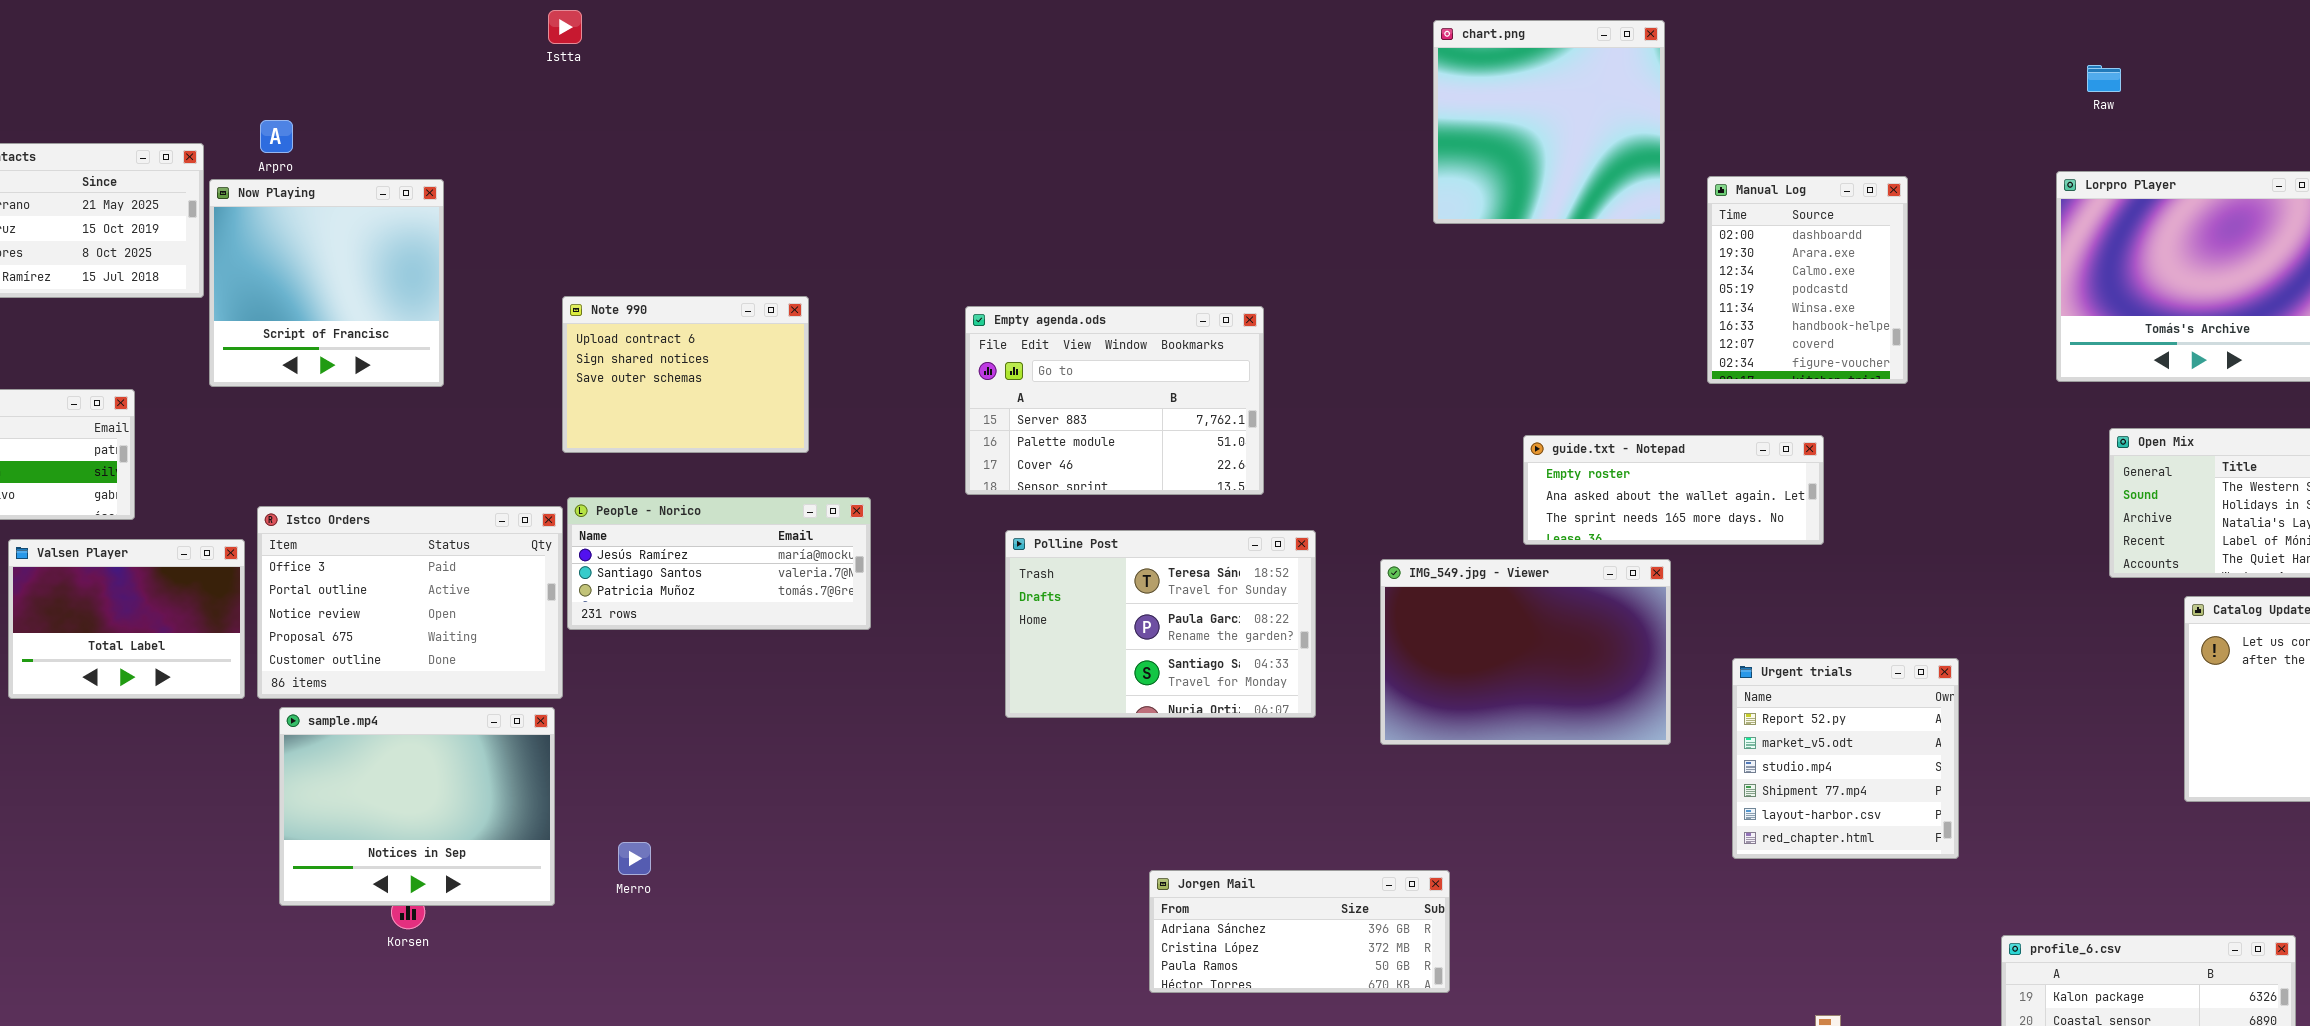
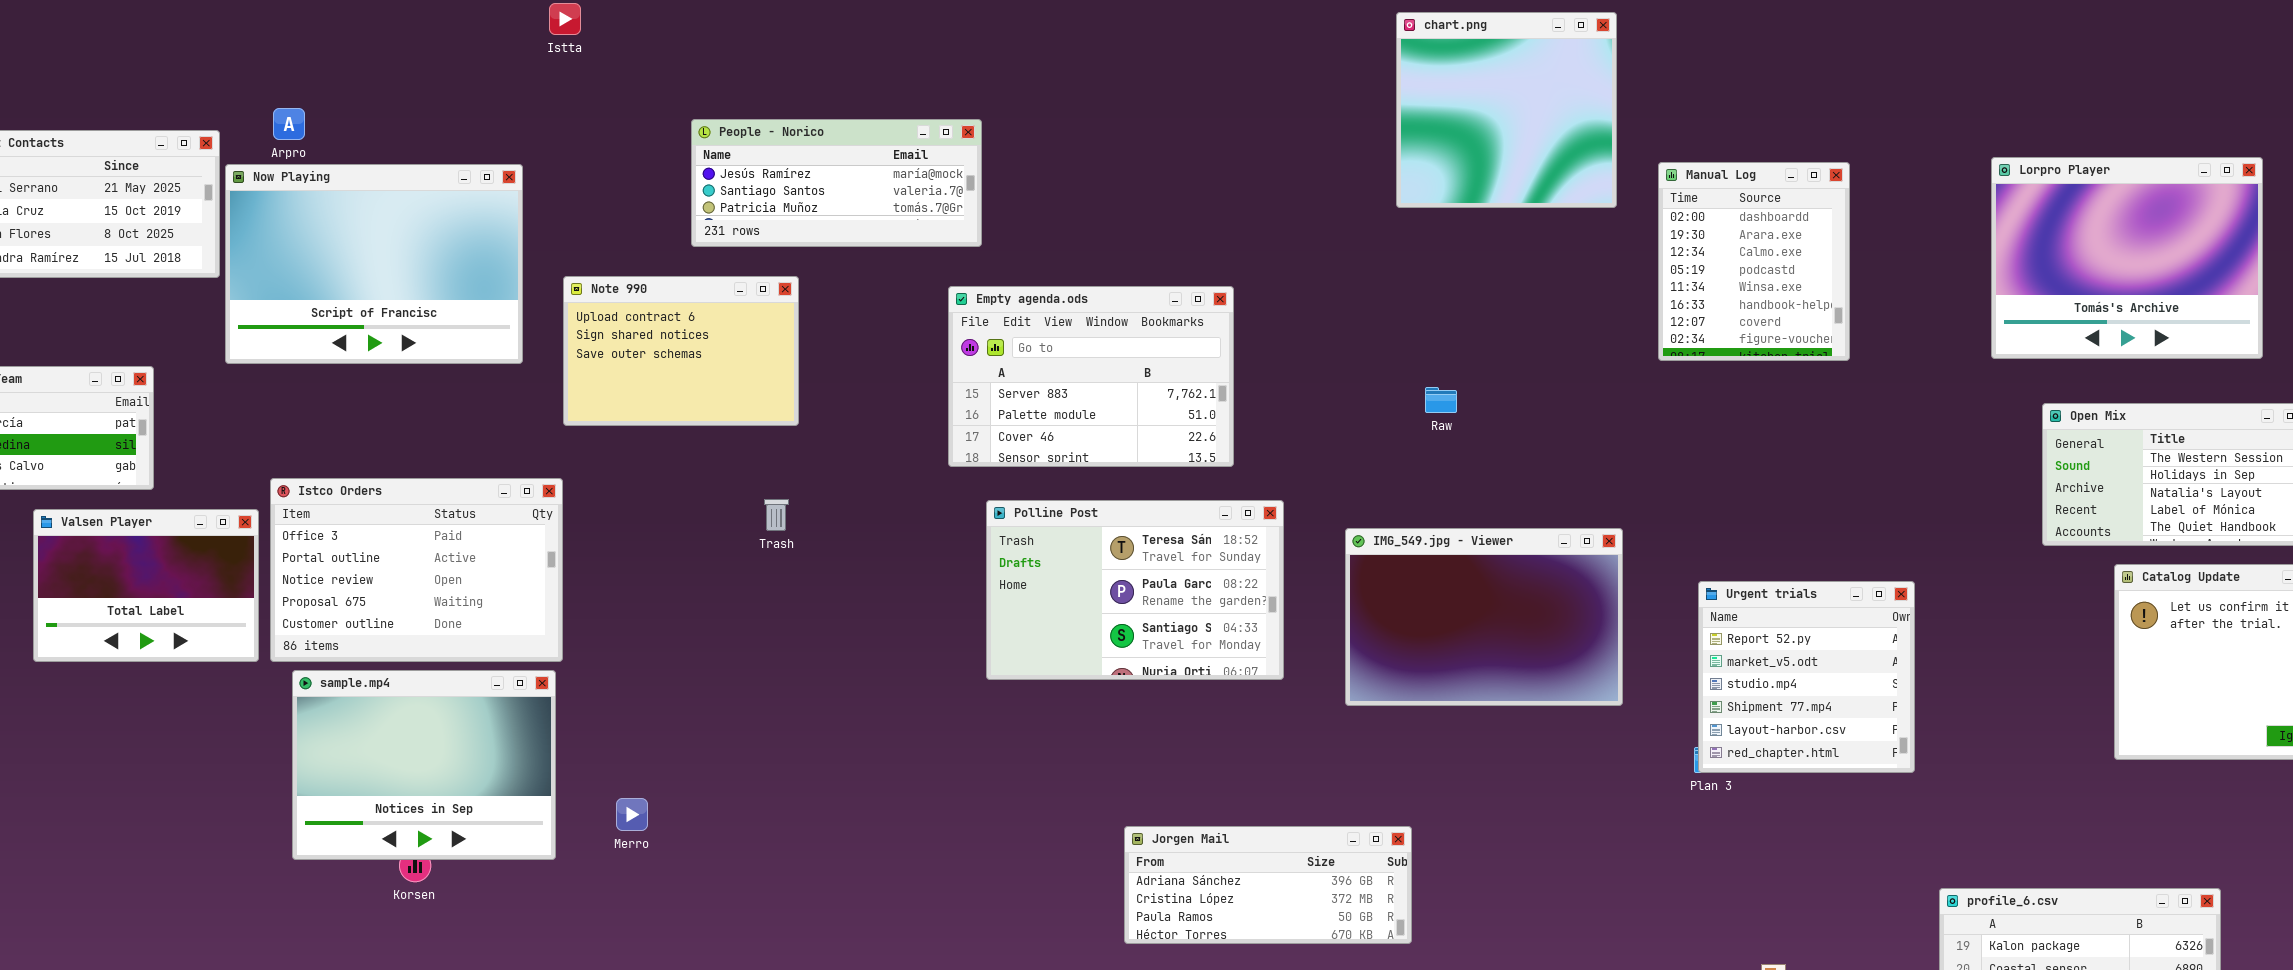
Raw: [2087,65,2121,92] -> [1425,387,1457,413], moved
Now Playing: [209,179,444,387] -> [225,164,523,364], resized
guide.txt - Notepad: [1523,435,1824,545] -> none, closed
People - Norico: [567,497,871,630] -> [691,119,982,247], moved
Urgent trials: [1732,658,1959,859] -> [1698,581,1915,773], moved

